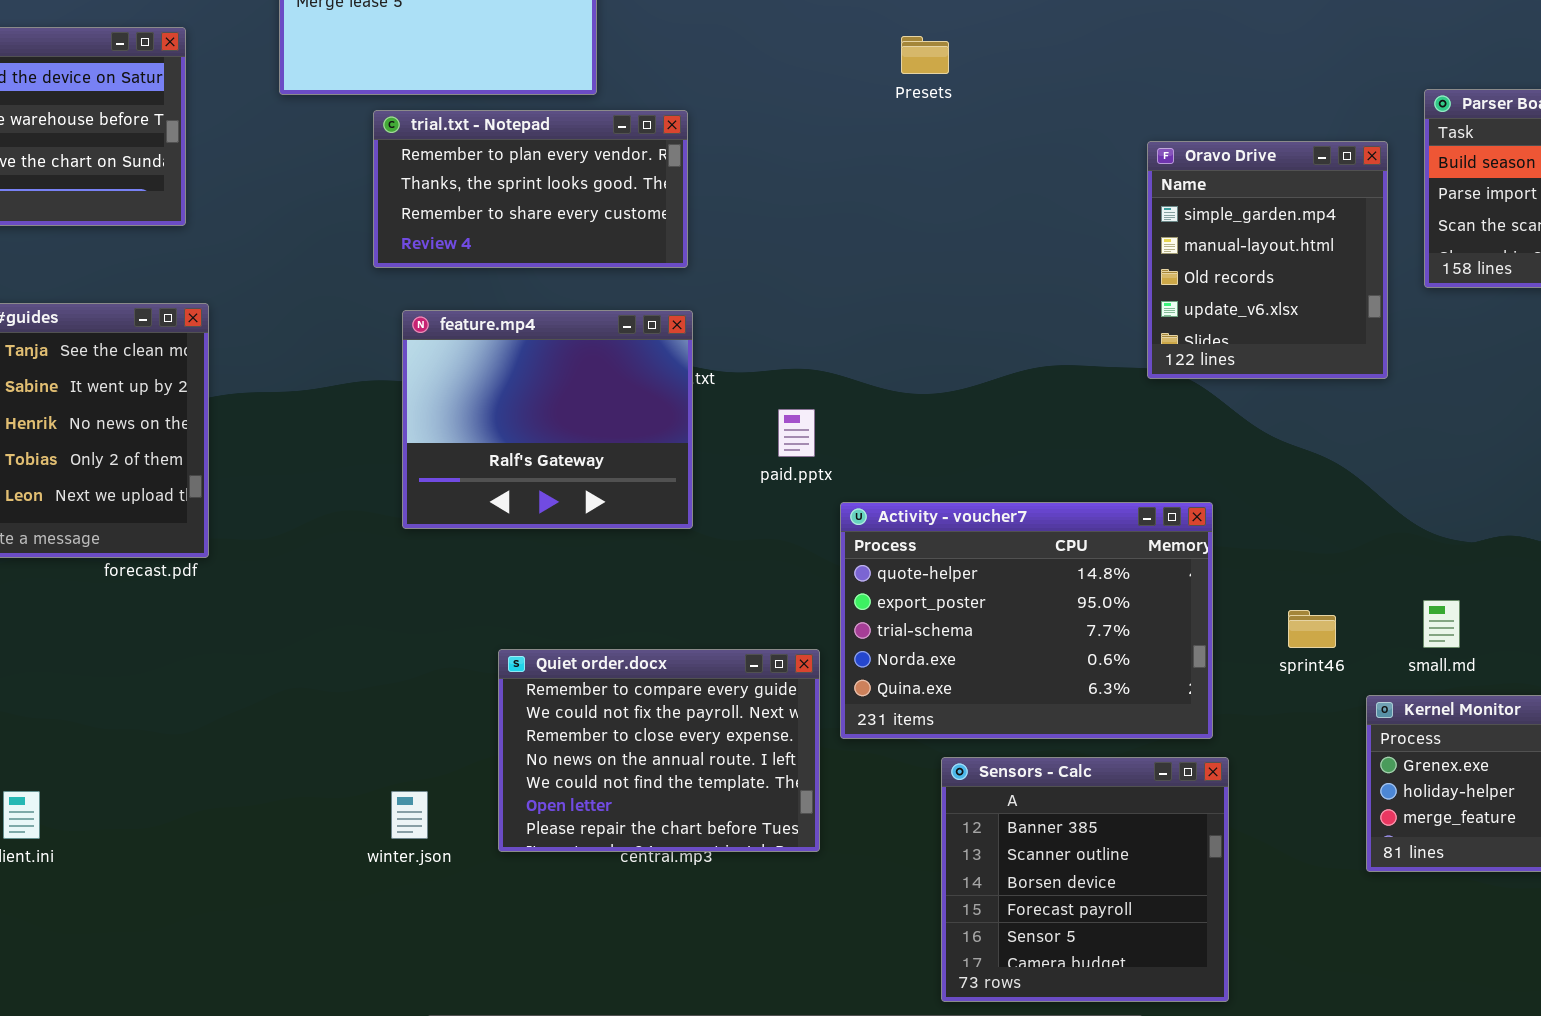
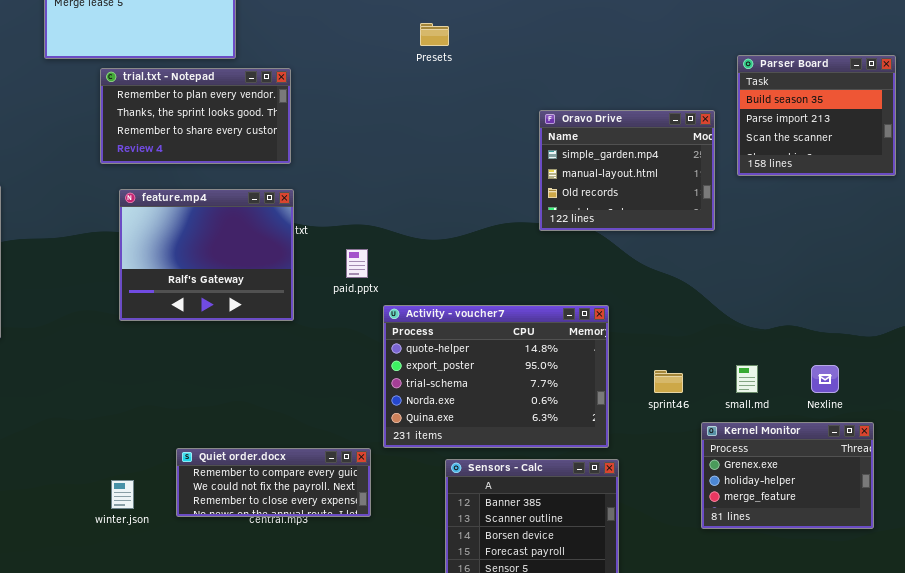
Oravo Drive: [1147,141,1388,379] -> [539,110,715,231], resized
Quiet order.docx: [498,649,820,852] -> [176,448,371,517], resized

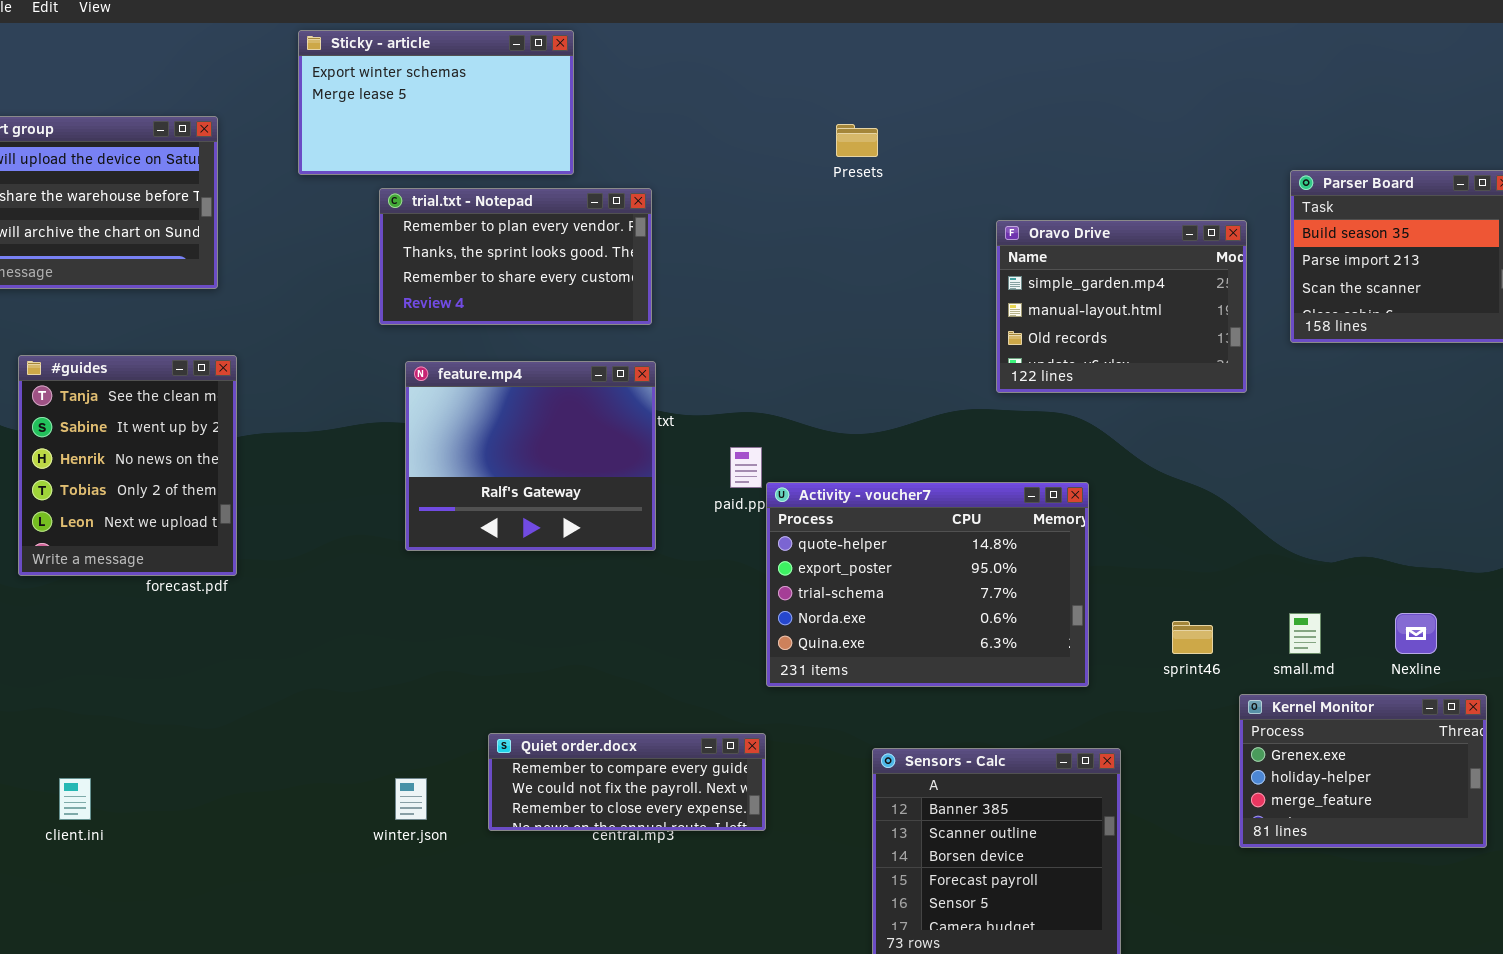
Oravo Drive: [539,110,715,231] -> [996,220,1247,393], moved
Activity - voucher7: [383,305,609,448] -> [766,482,1089,687], moved

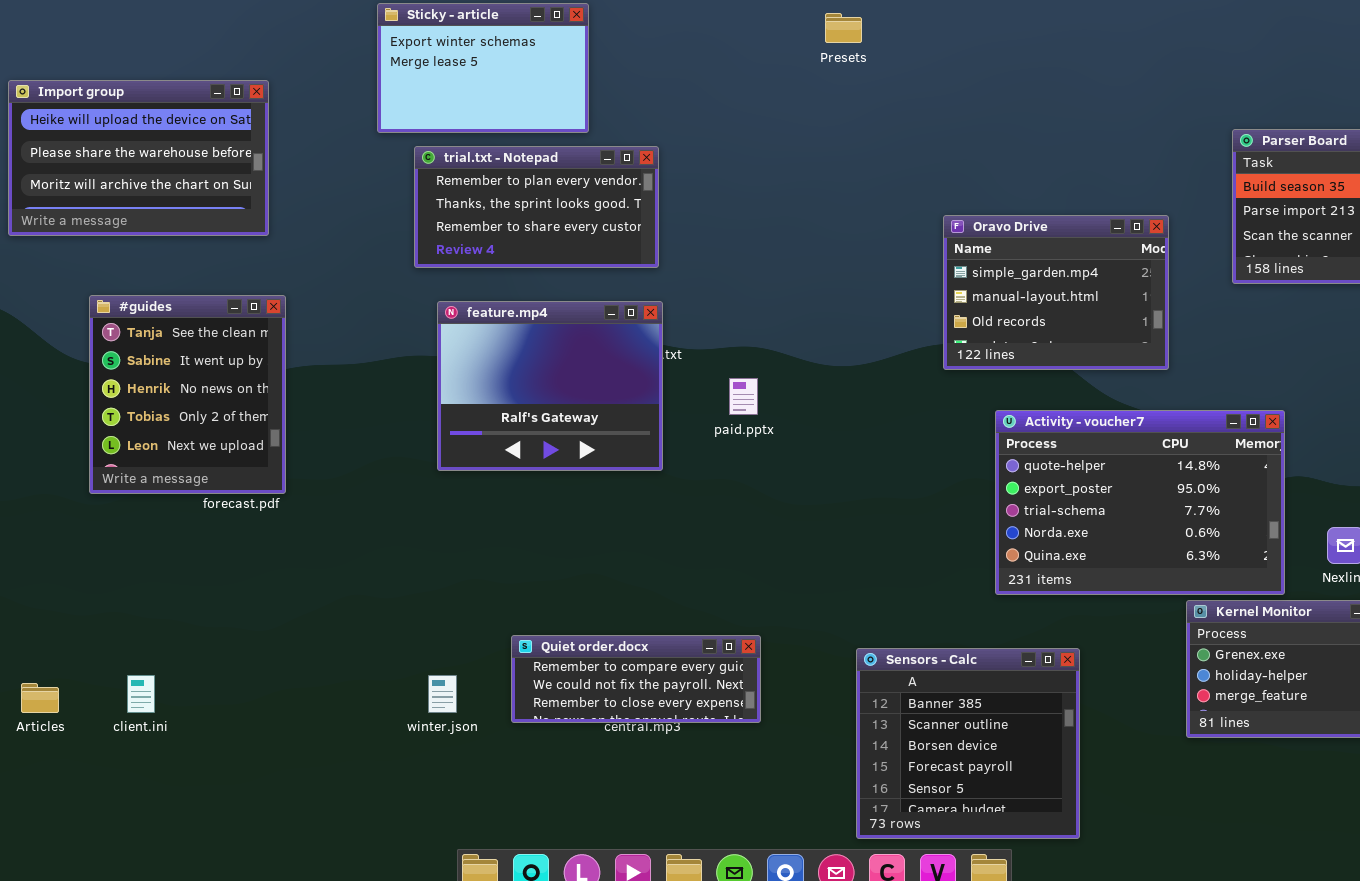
Sticky - article: [298,30,574,175] -> [377,3,589,133], resized
Presets: [836,124,878,157] -> [825,13,862,43], moved
Oravo Drive: [996,220,1247,393] -> [943,215,1169,370], moved
Activity - voucher7: [766,482,1089,687] -> [995,410,1285,595], moved

